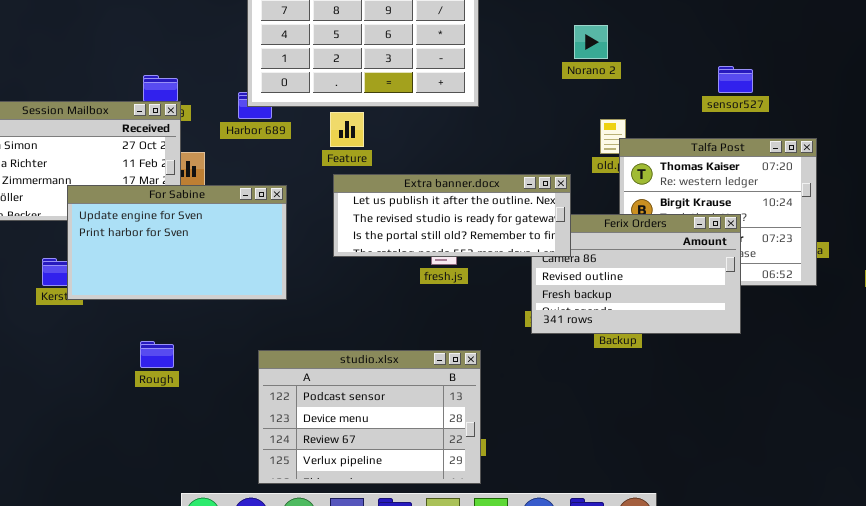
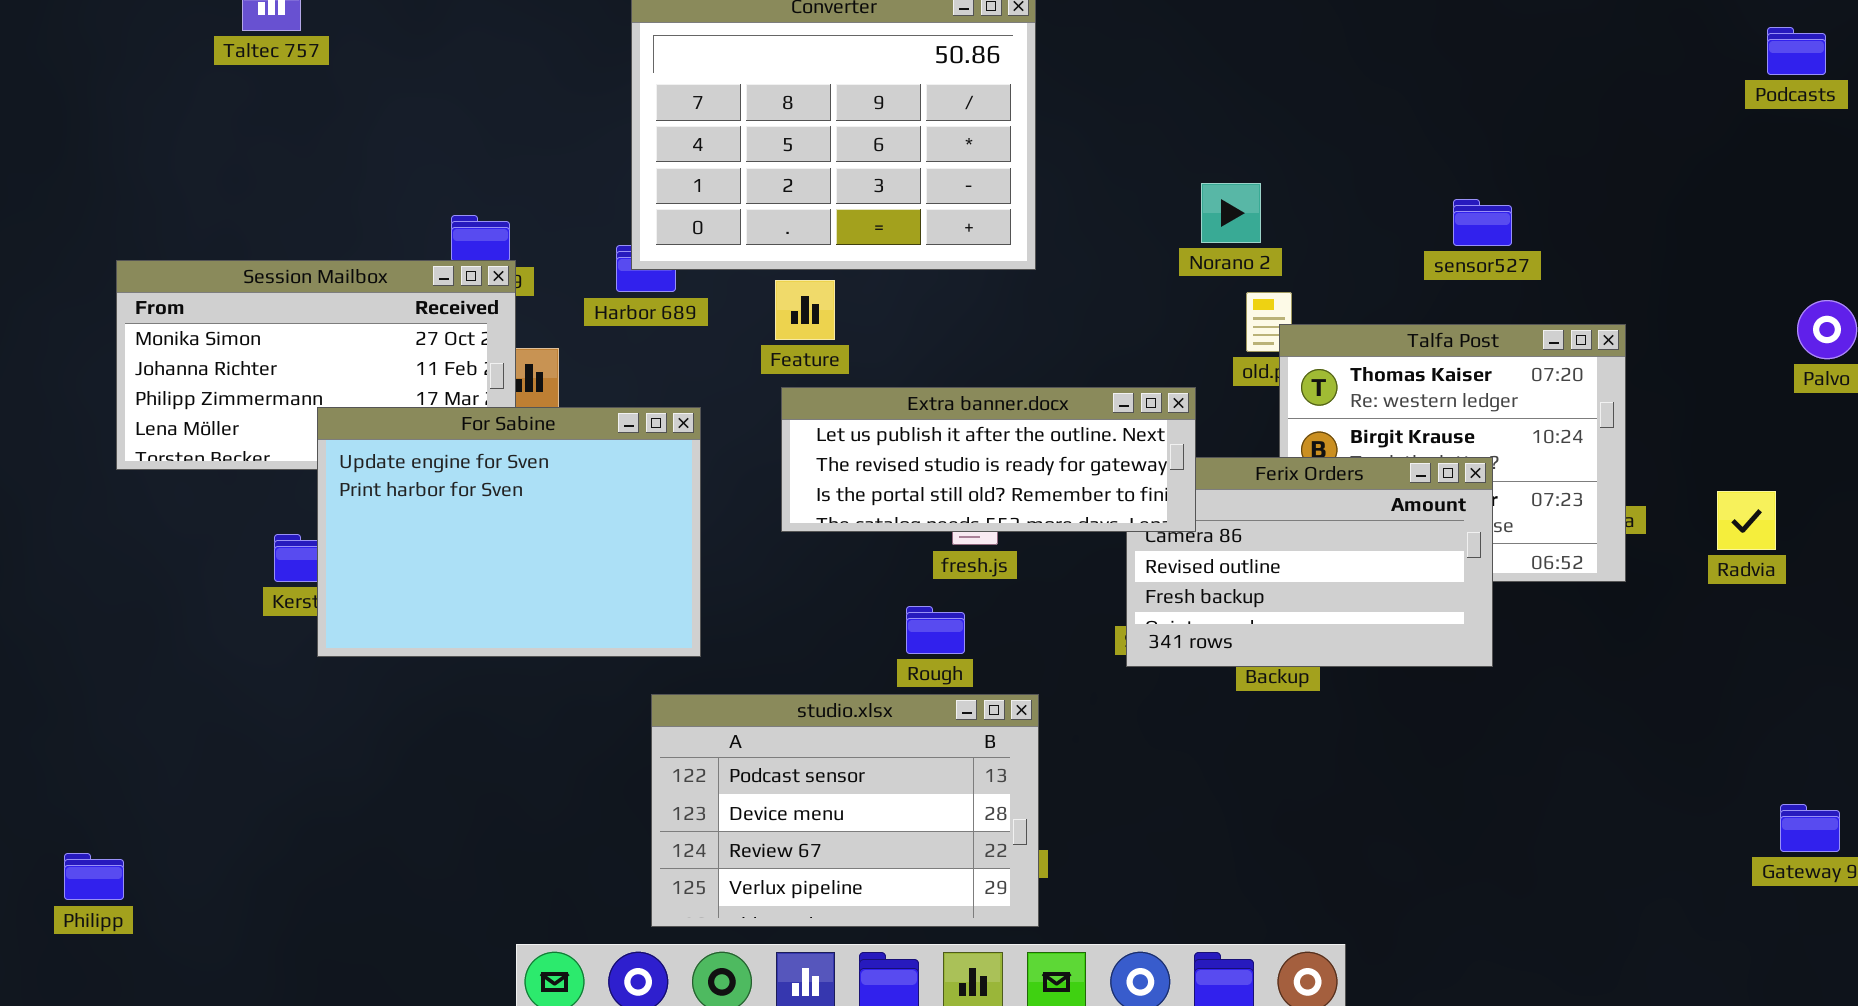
Norano 2: [574,25,608,59] -> [1201,183,1261,243], moved
For Sabine: [67,185,287,300] -> [317,407,701,657], resized
Rough: [140,341,174,368] -> [906,606,965,654], moved

